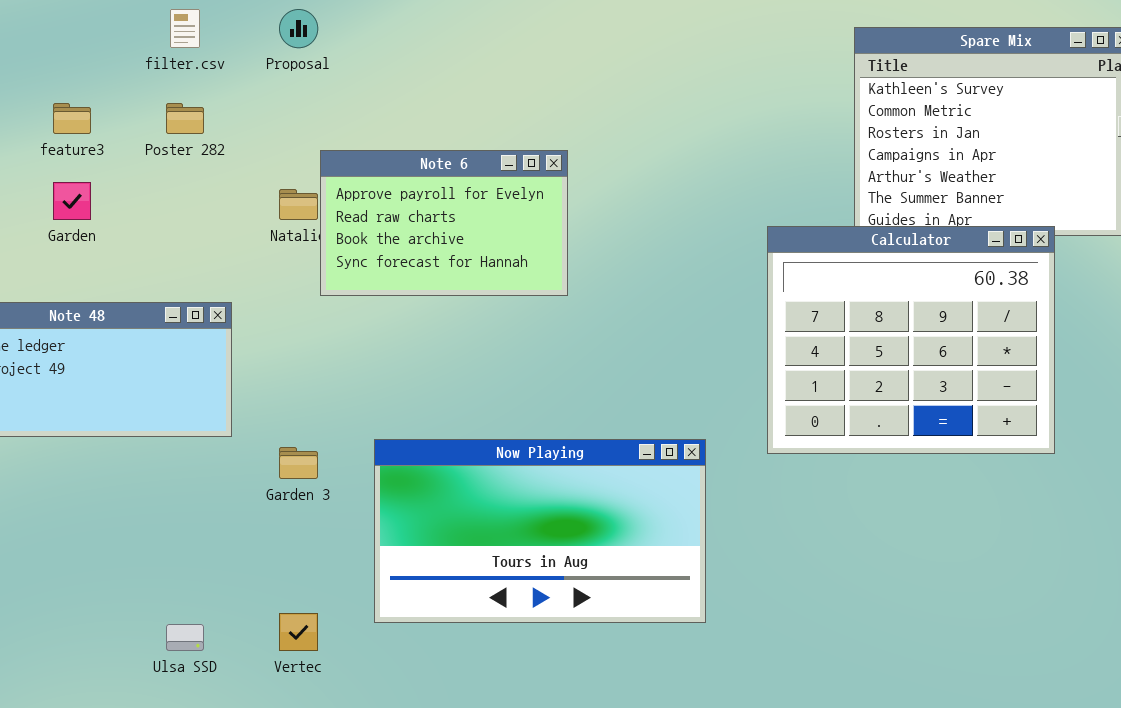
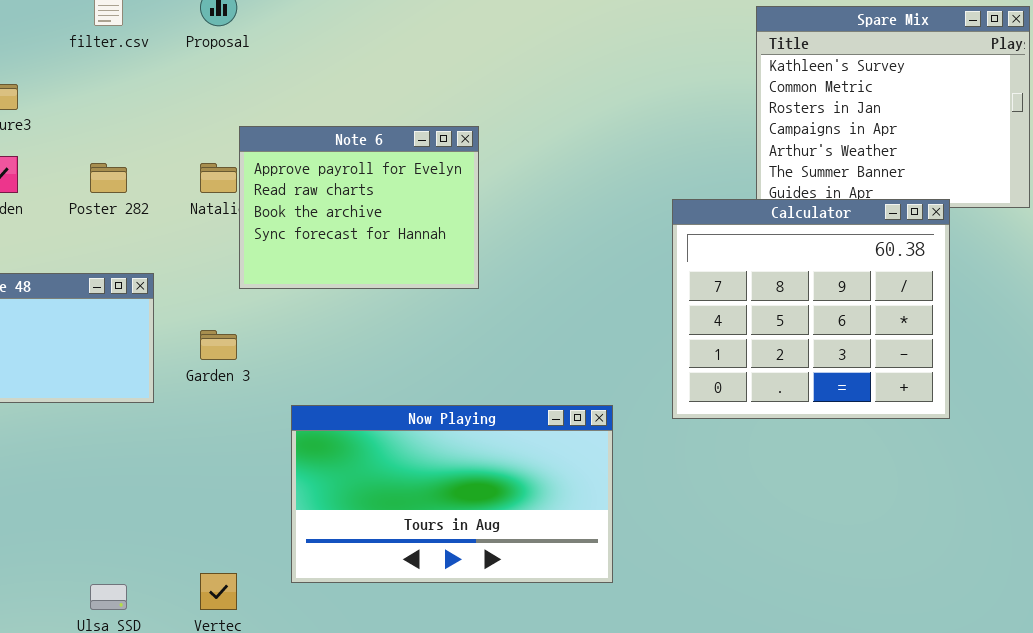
Poster 282: [166,103,204,134] -> [90,163,127,193], moved
Note 6: [320,150,568,296] -> [239,126,479,289], resized
Garden 3: [279,447,318,479] -> [200,330,237,360], moved

